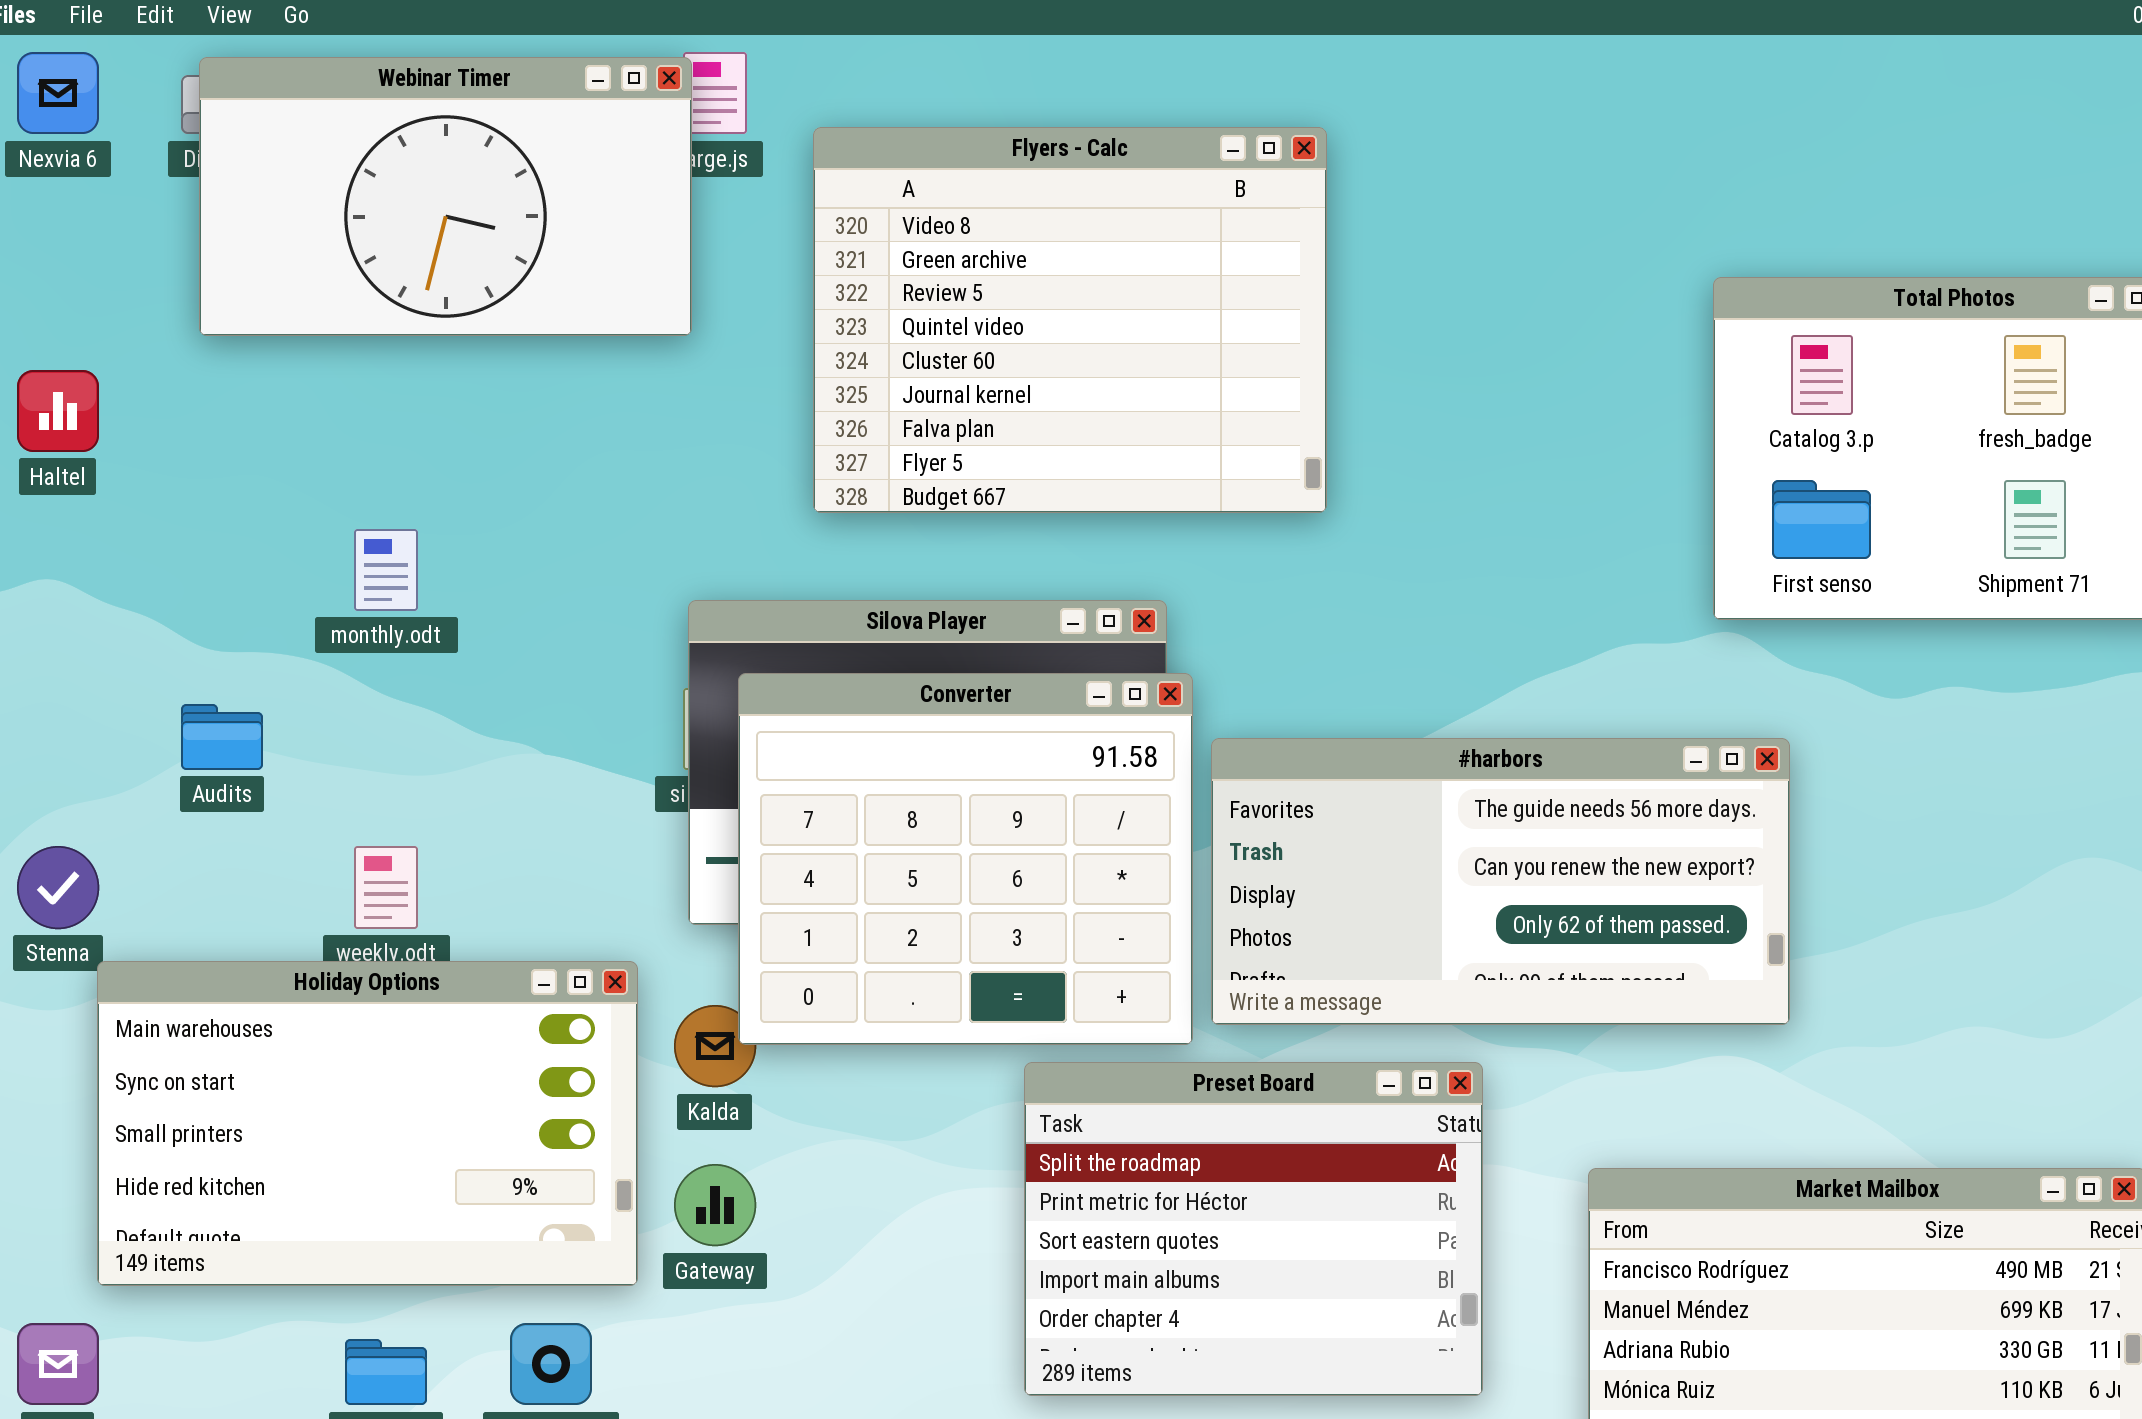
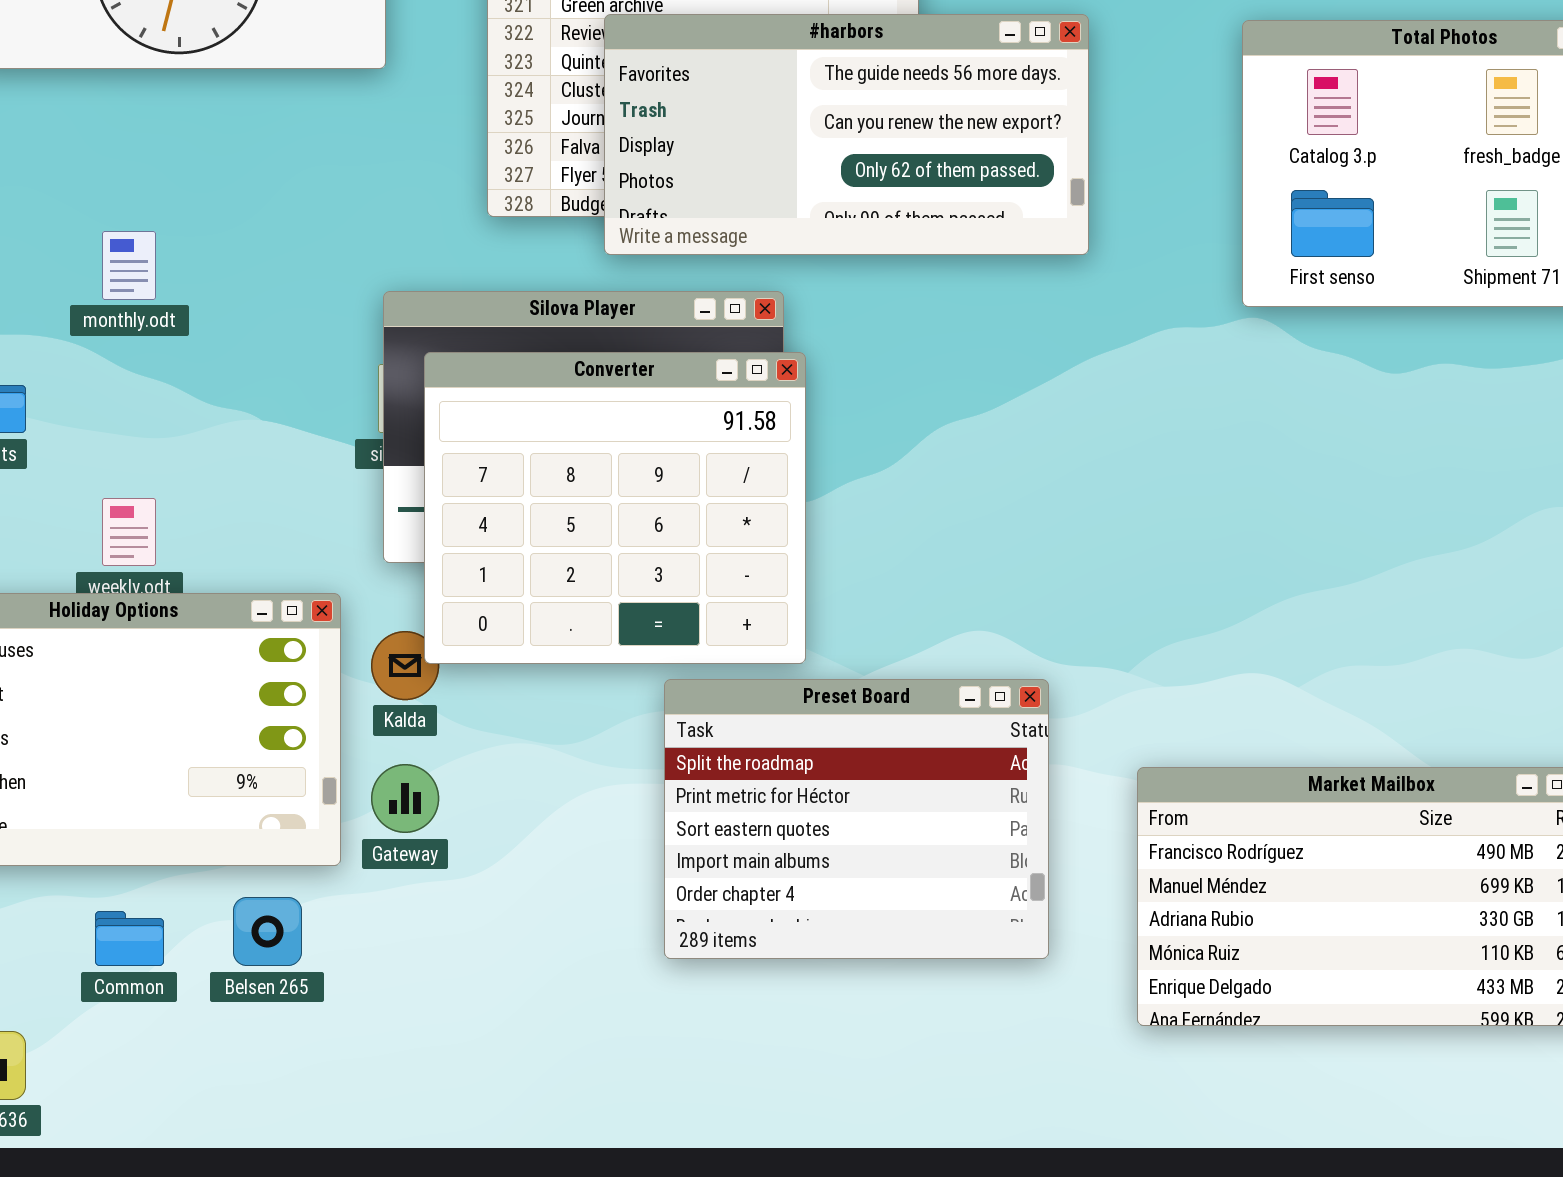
#harbors: [1211,738,1790,1025] -> [604,14,1089,255], moved

